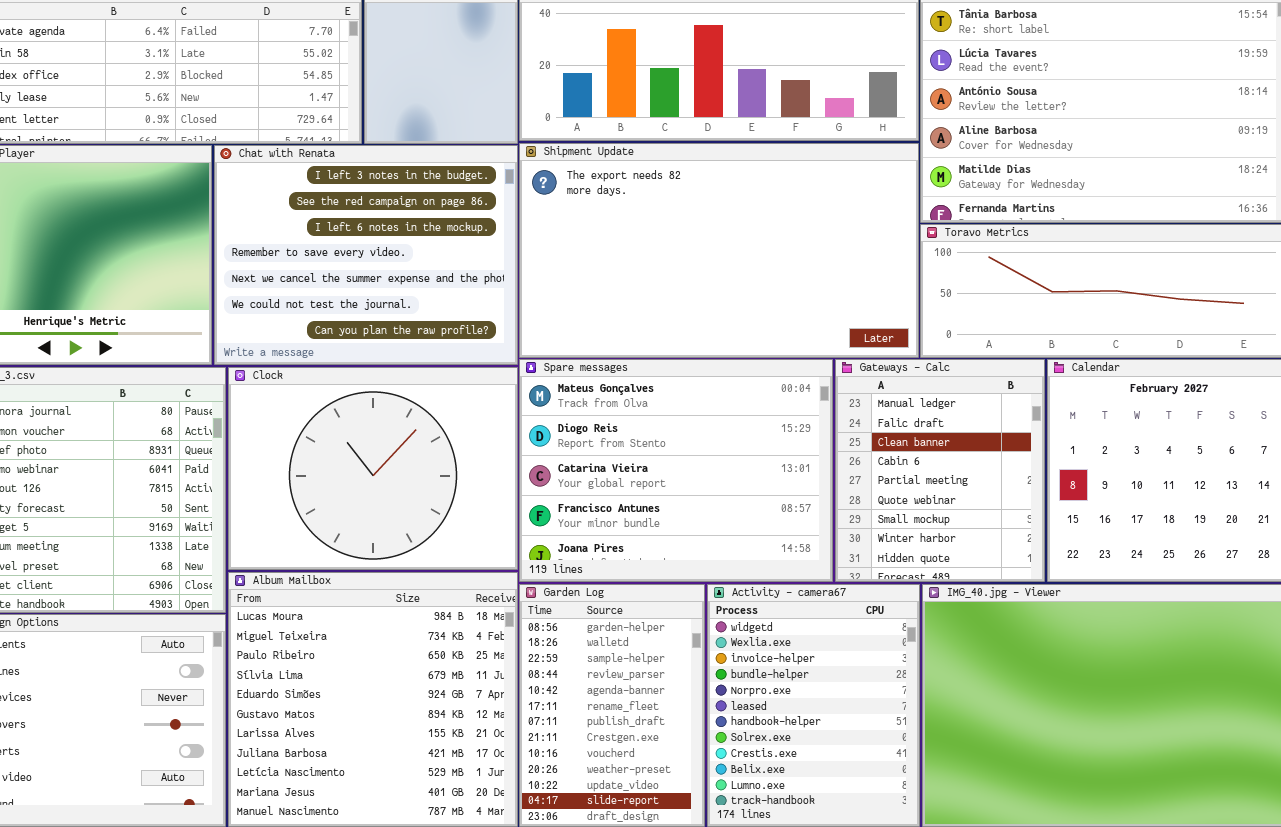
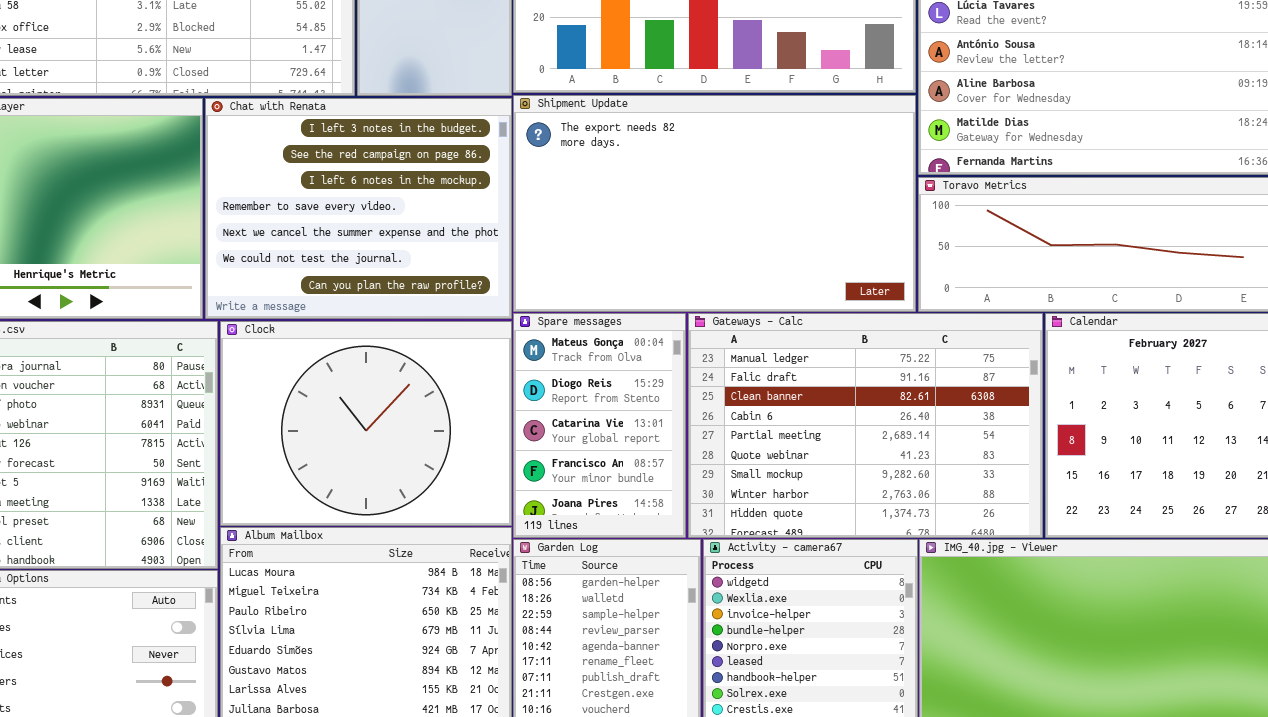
Spare messages: [519,359,833,582] -> [513,313,686,538], resized
Gateways - Calc: [835,359,1045,582] -> [688,313,1043,538], resized

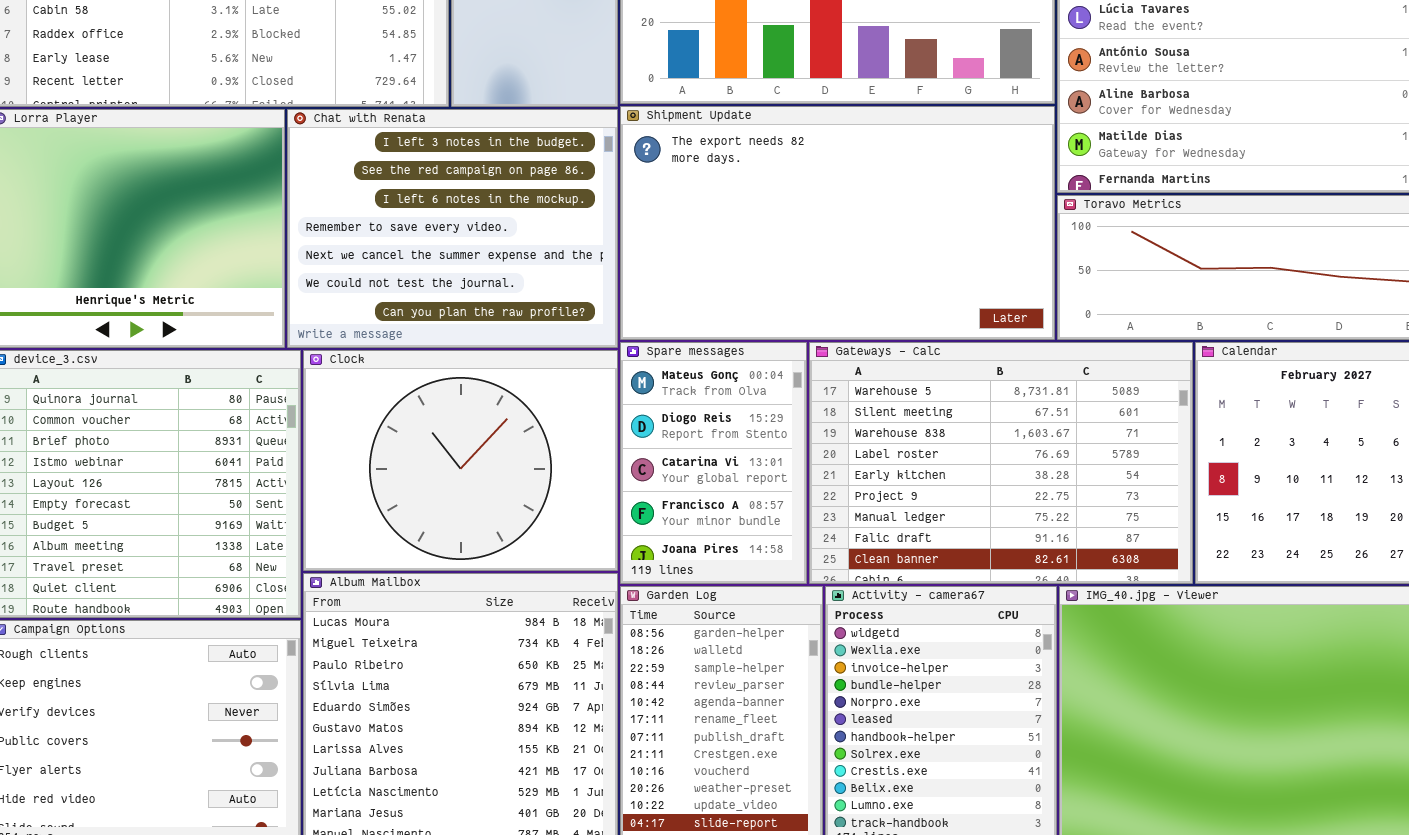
Gateways - Calc: [688,313,1043,538] -> [809,342,1193,584], scrolled up 6 rows

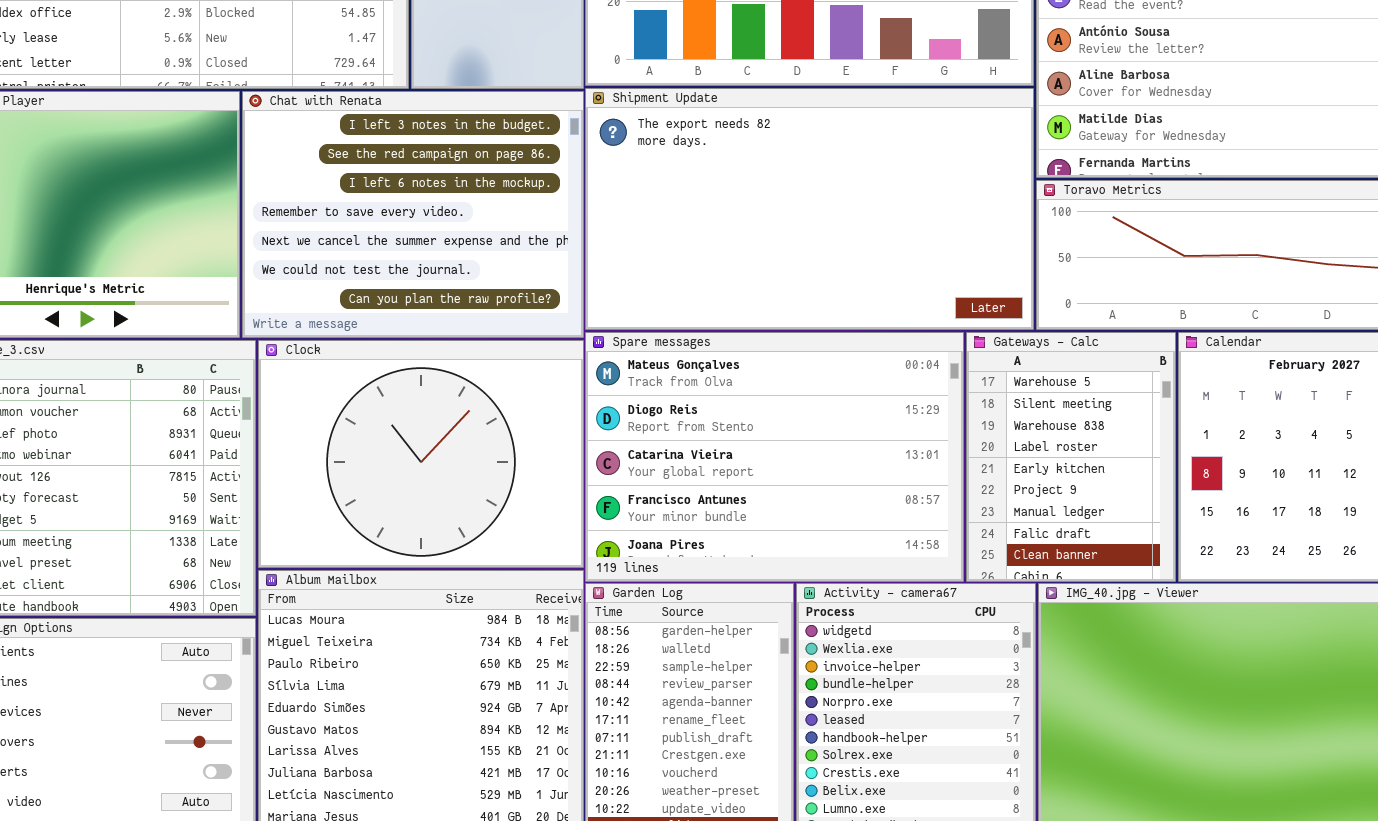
Spare messages: [620,342,807,584] -> [585,332,964,582], resized
Gateways - Calc: [809,342,1193,584] -> [966,332,1176,582], resized

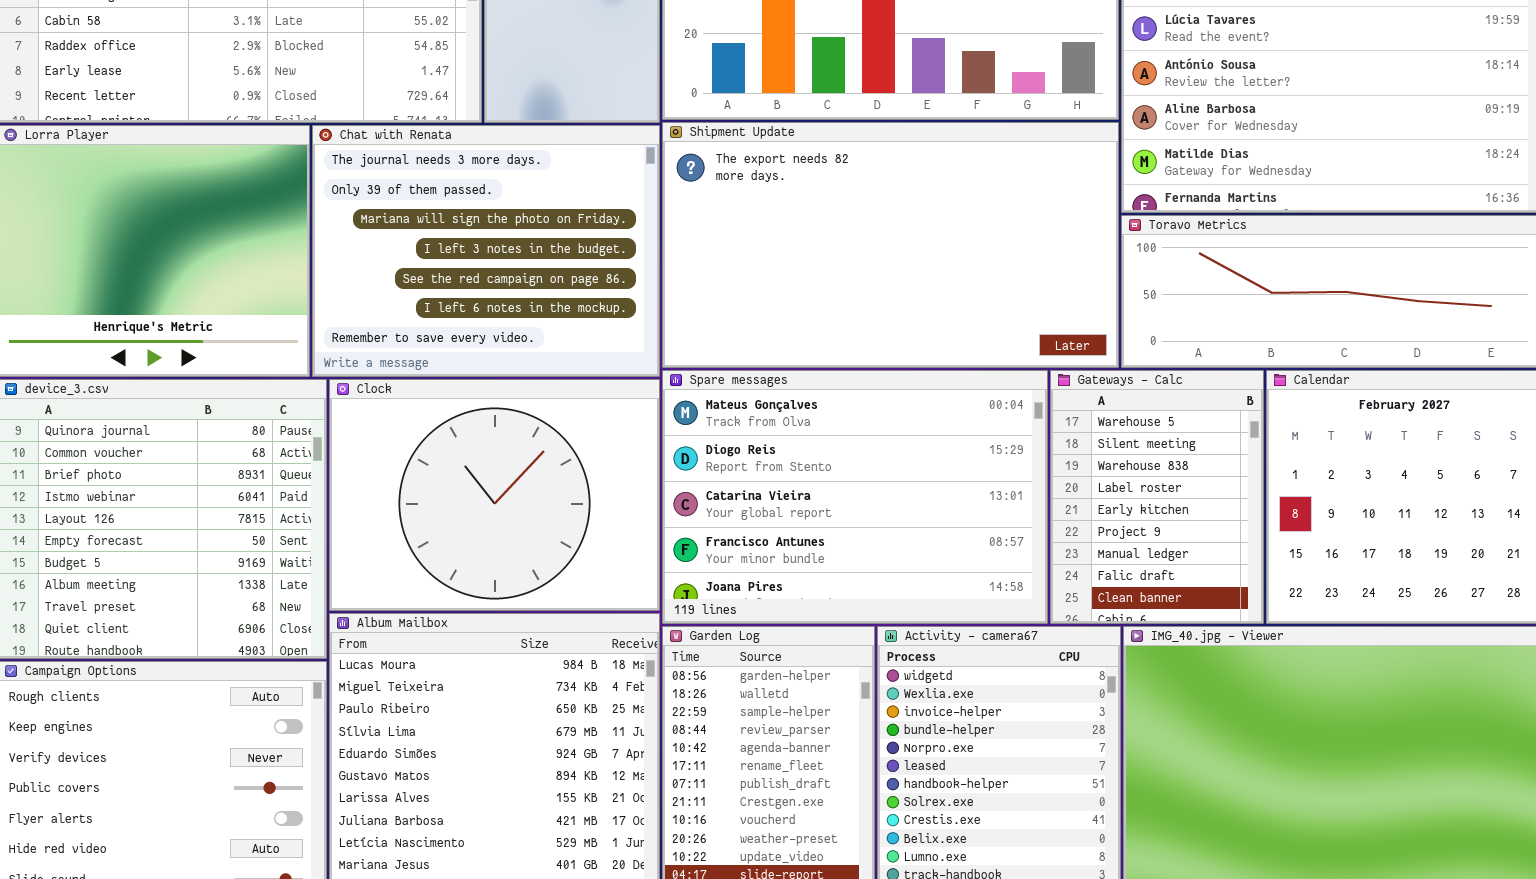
Chat with Renata: [242,91,584,338] -> [312,125,660,377], scrolled up 3 rows

